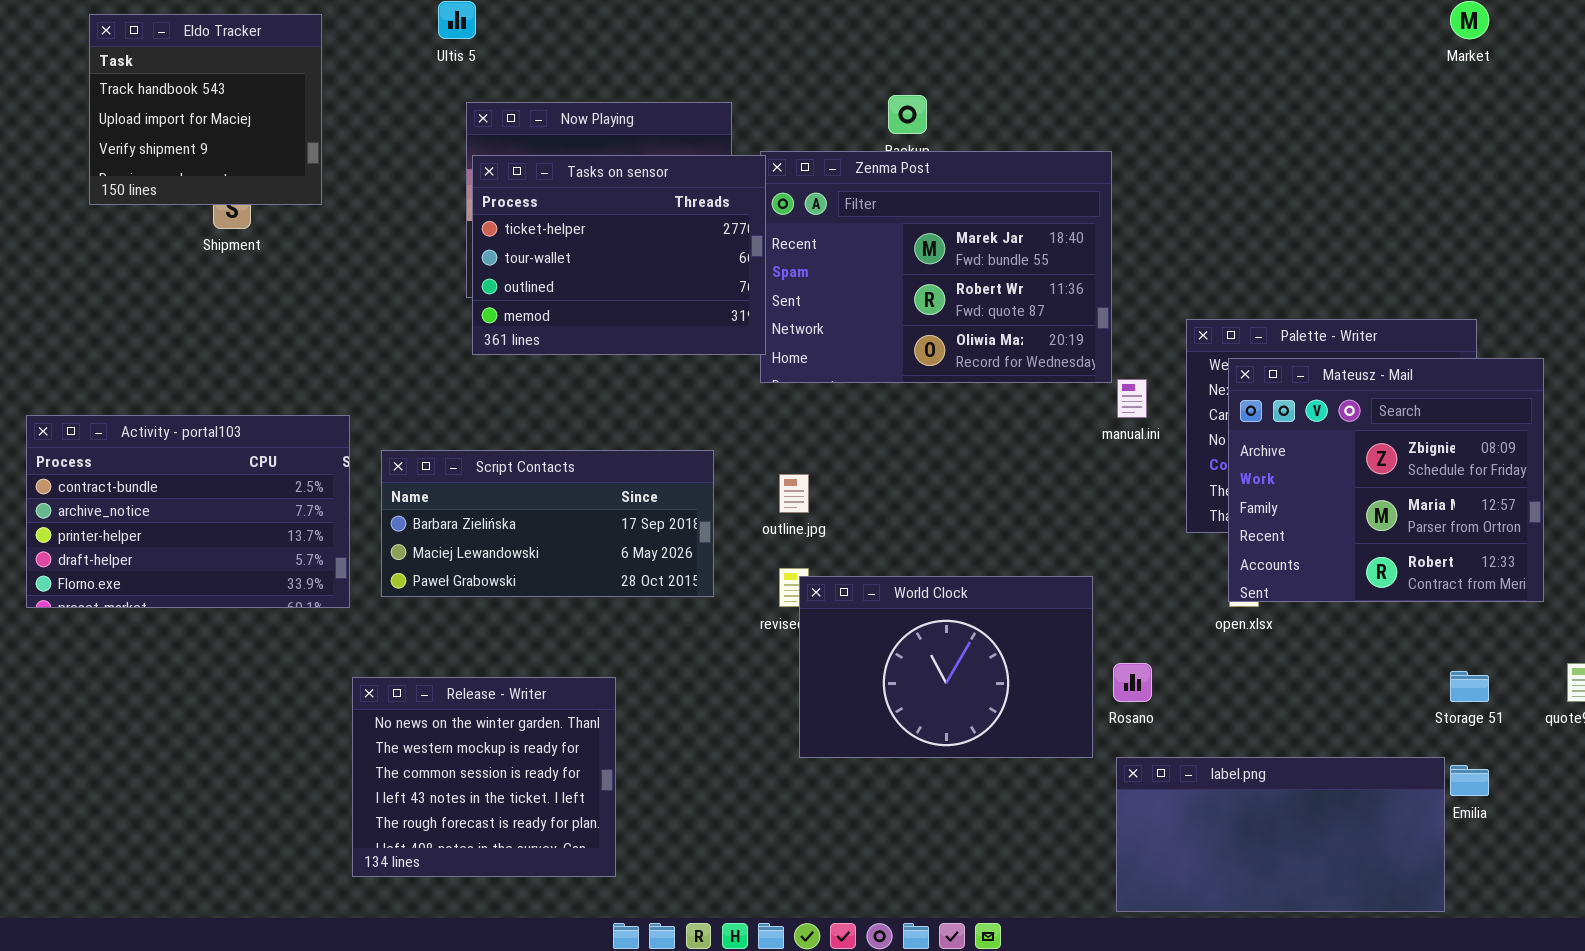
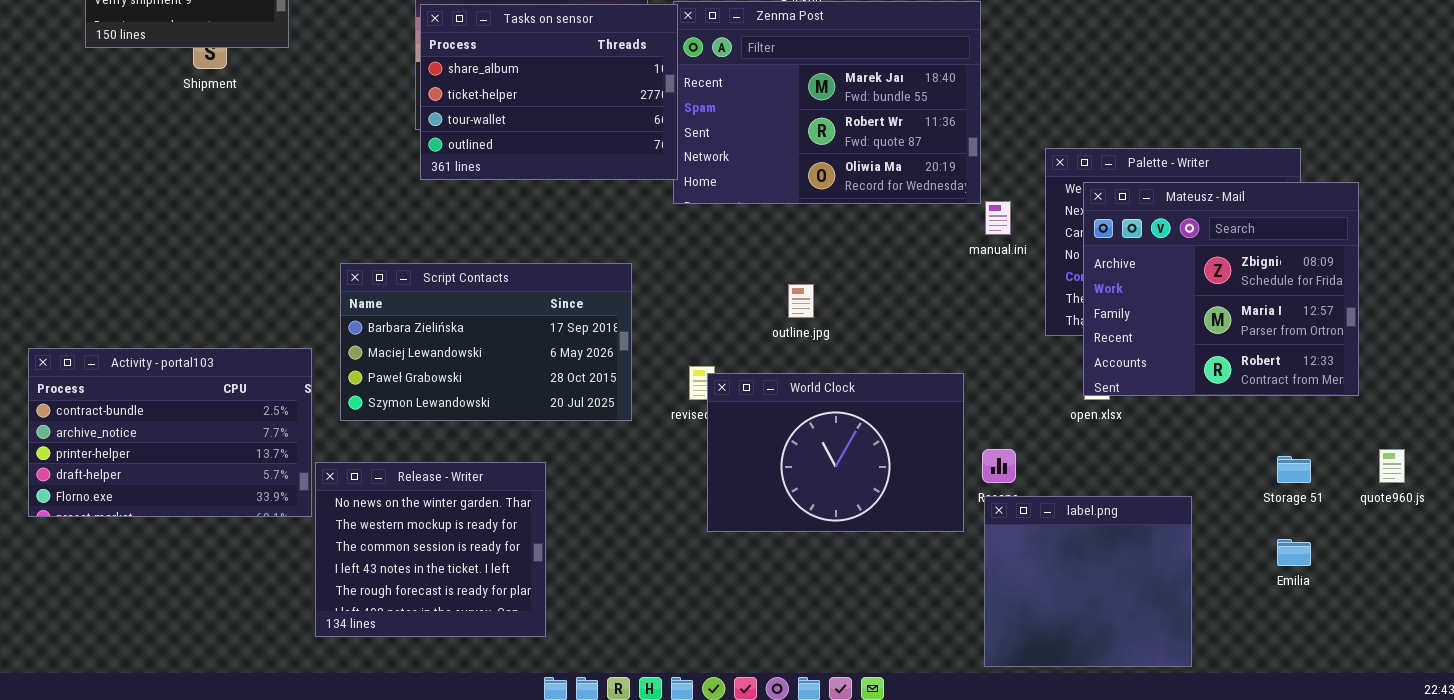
Tasks on sensor: [472,155,766,355] -> [420,4,678,180], scrolled up 1 row
Activity - portal103: [26,415,350,608] -> [28,348,312,517], moved
Script Contacts: [381,450,714,597] -> [340,263,632,421], resized
outline.jpg: [779,474,809,513] -> [788,284,814,318], moved
label.png: [1116,757,1445,912] -> [984,496,1192,667], resized

